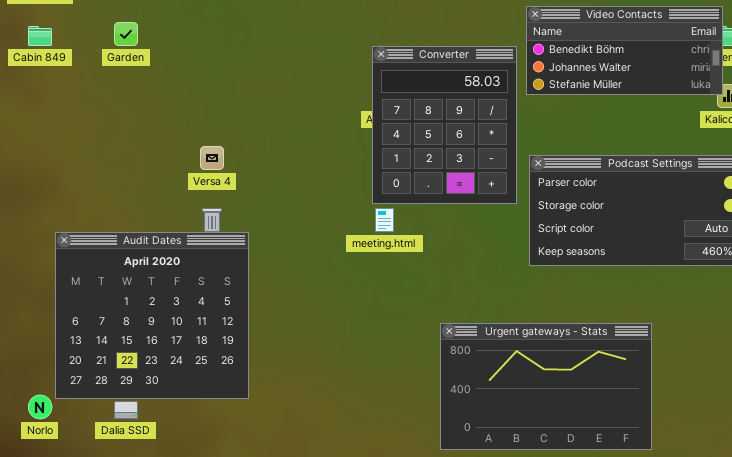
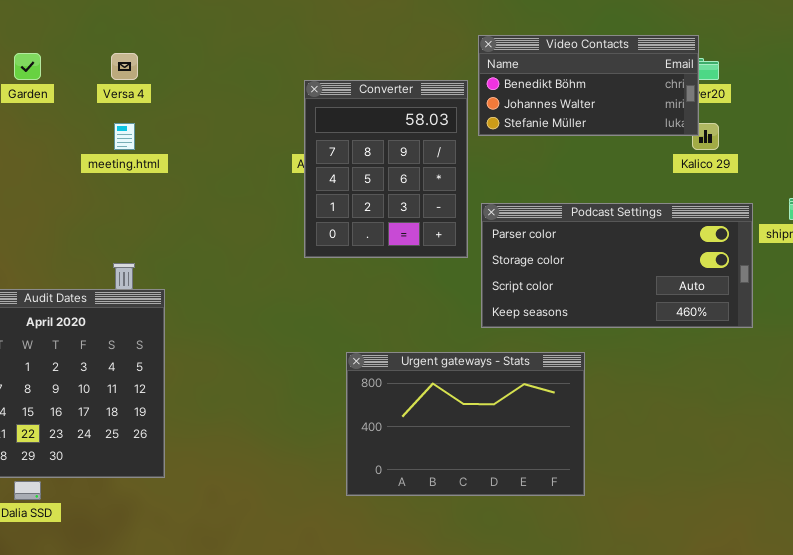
Versa 4: [200,146,224,170] -> [111,53,138,80], moved
meeting.html: [375,208,394,232] -> [114,123,135,150], moved
Urgent gateways - Stats: [440,323,652,450] -> [346,352,585,496], moved

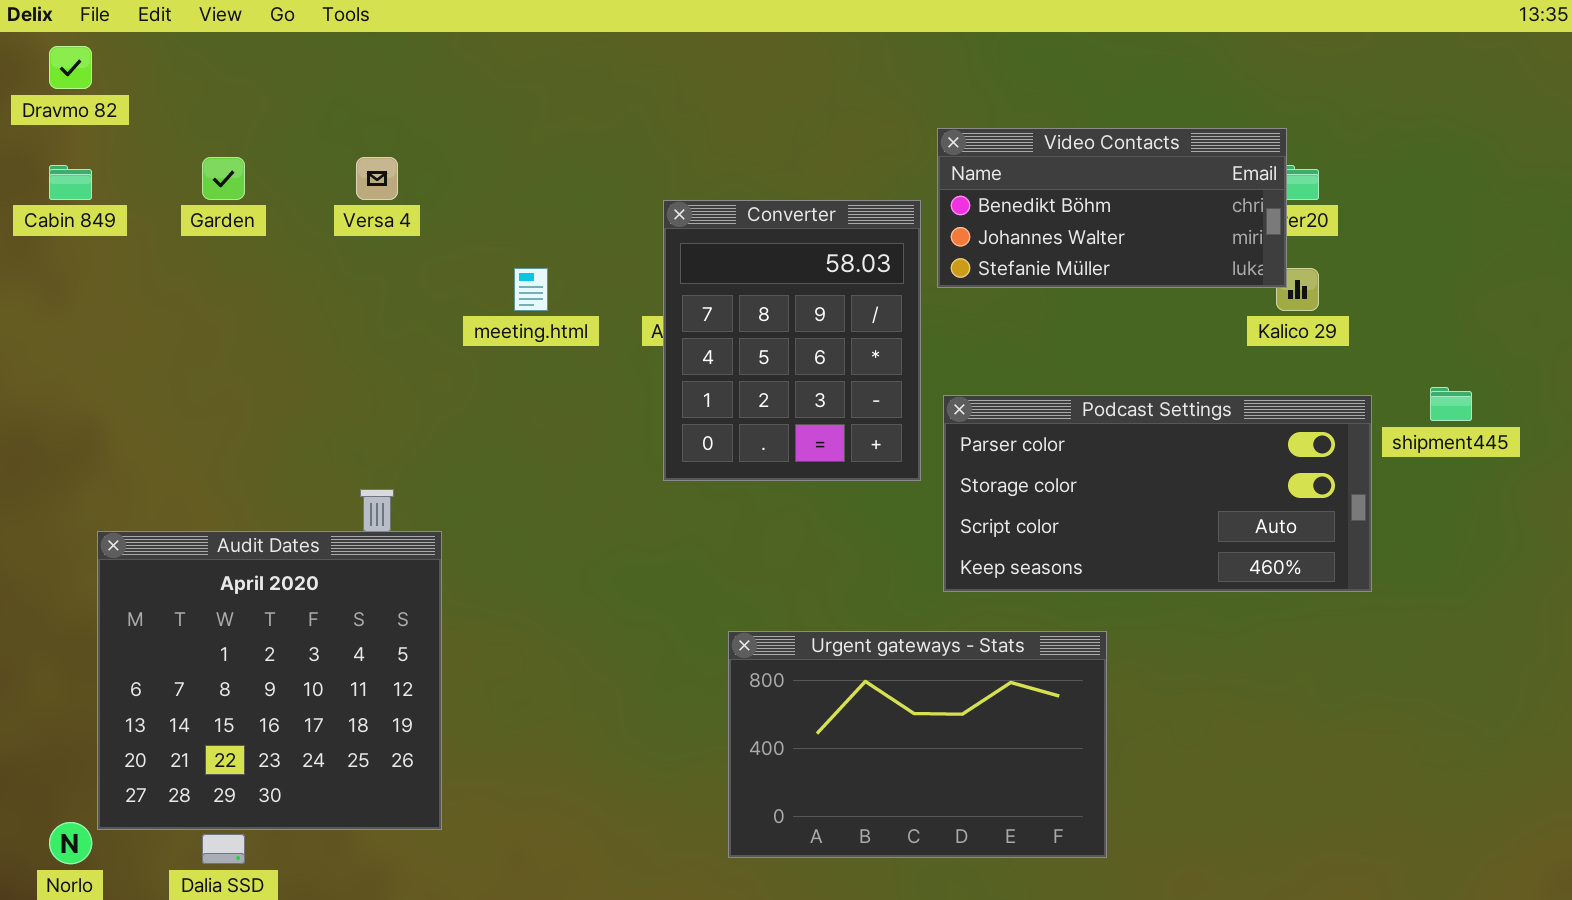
meeting.html: [114,123,135,150] -> [514,268,548,311], moved

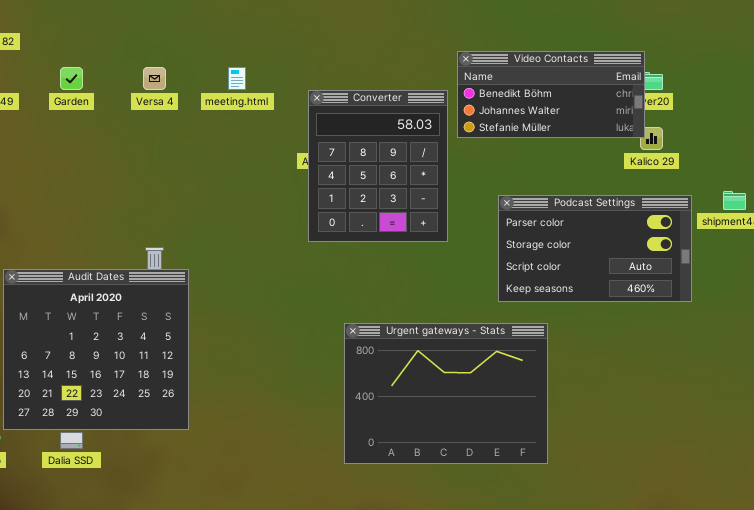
meeting.html: [514,268,548,311] -> [228,67,246,90], moved
Podcast Settings: [943,395,1372,592] -> [498,195,692,302], resized
Urgent gateways - Stats: [728,631,1107,858] -> [344,323,548,464], resized

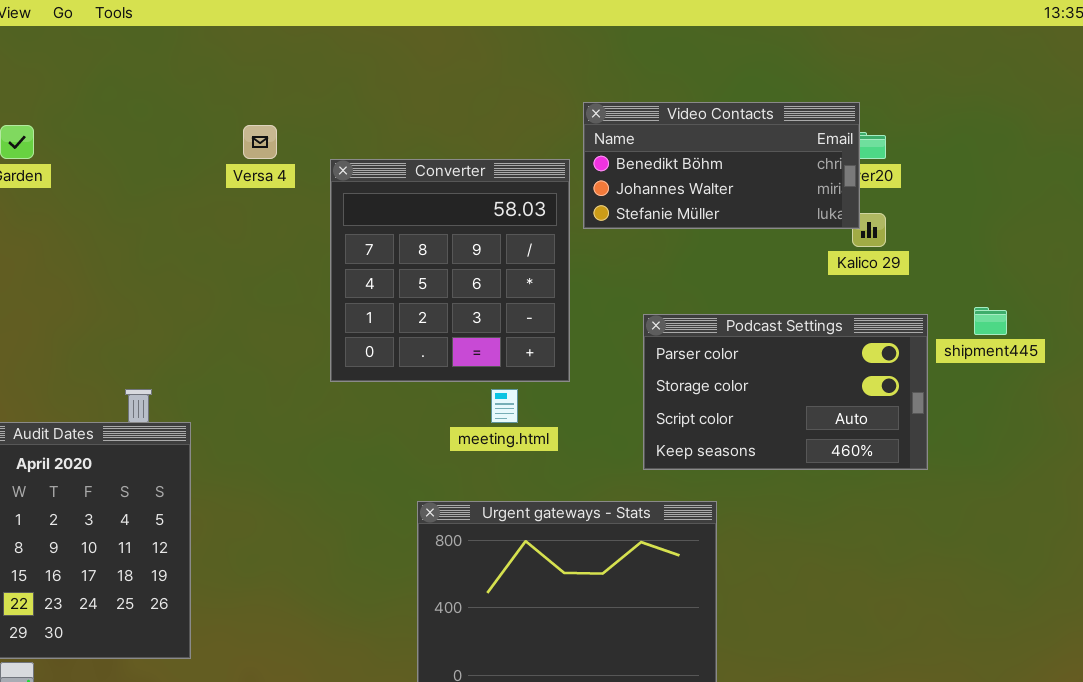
Versa 4: [143,67,166,90] -> [243,125,277,159], moved
meeting.html: [228,67,246,90] -> [491,389,518,423], moved
Converter: [308,90,448,242] -> [330,159,570,382], resized

